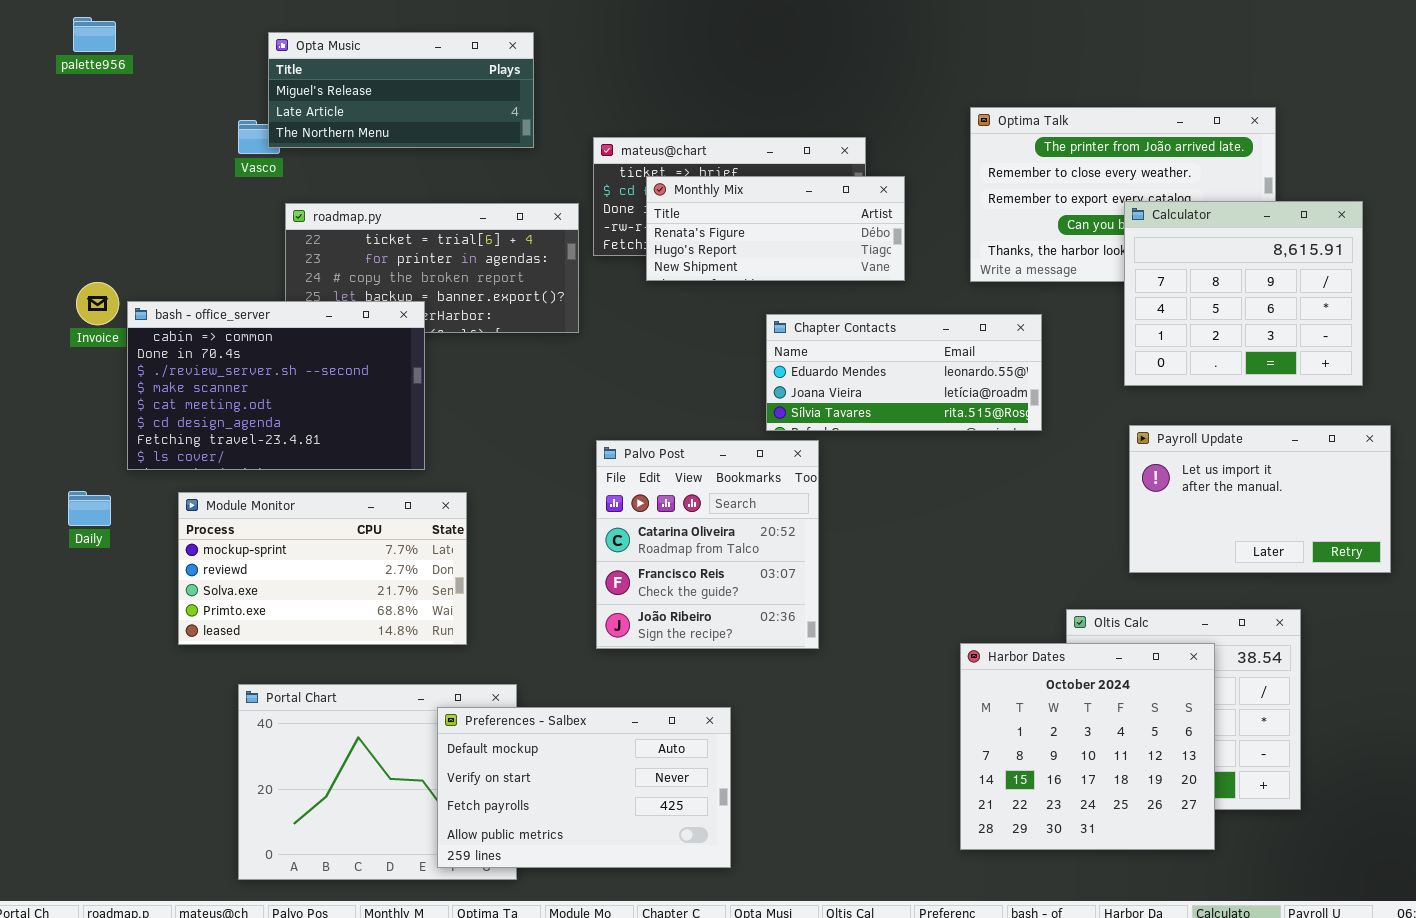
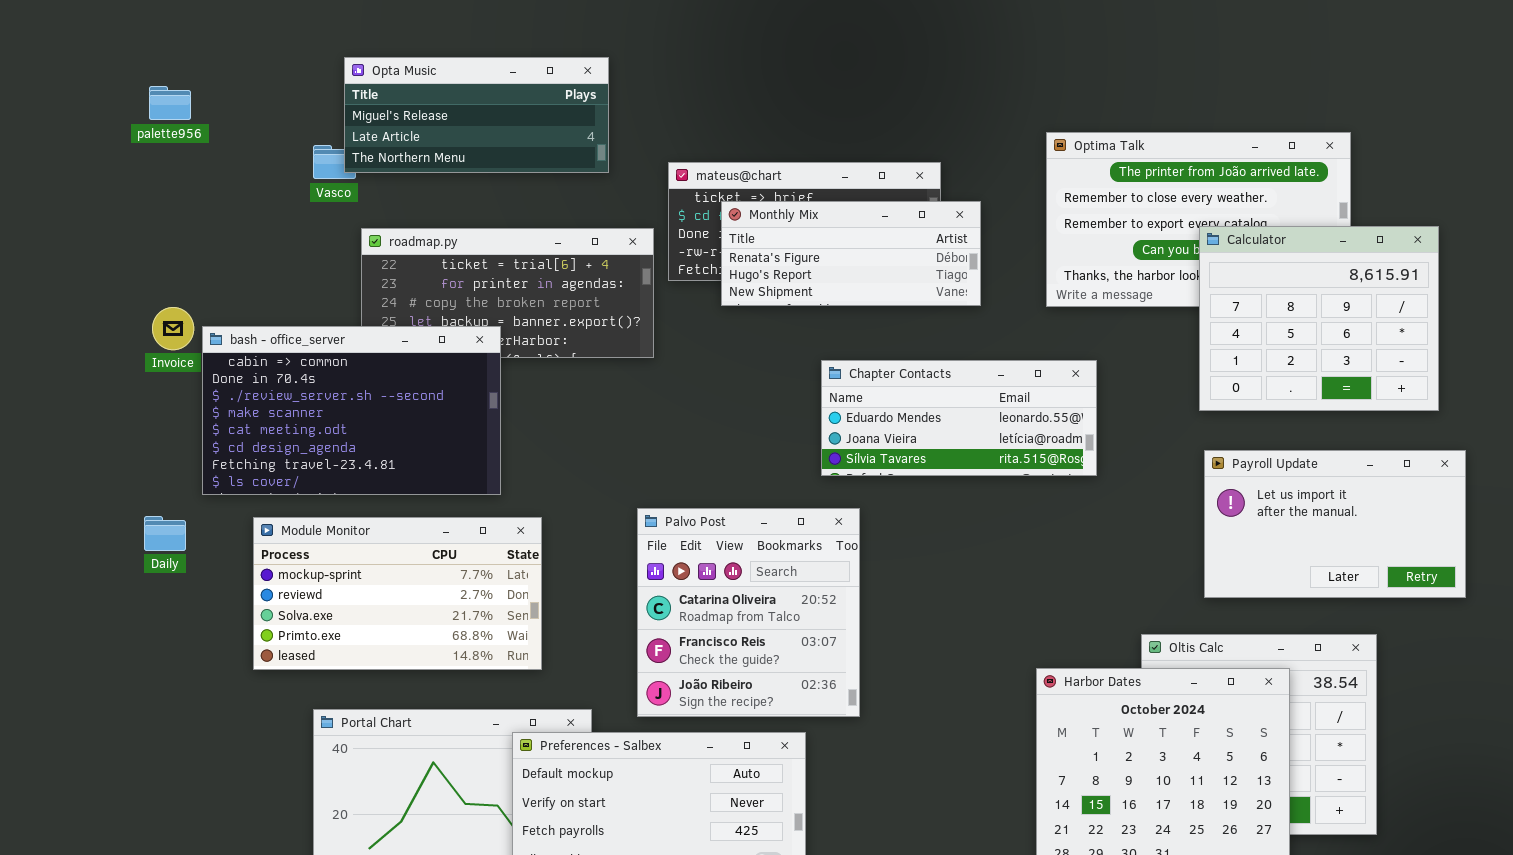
palette956: [73,17,116,52] -> [149,86,191,120], moved
Chapter Contacts: [766,314,1042,431] -> [821,360,1097,476], moved
Palvo Post: [596,440,819,649] -> [637,508,860,717], moved

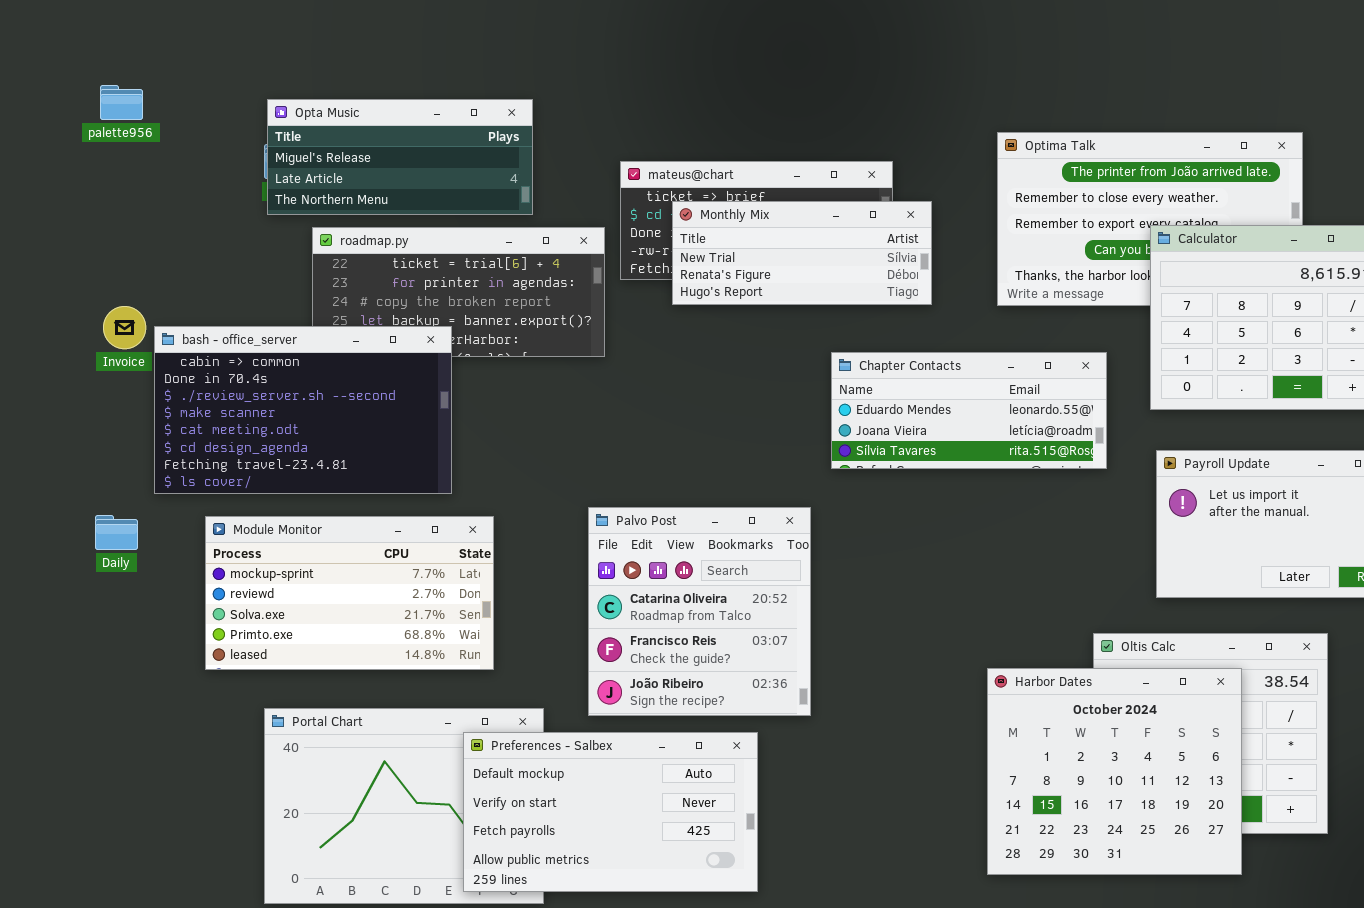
Opta Music: [344,57,609,173] -> [267,99,533,215], moved
Monthly Mix: [721,201,981,306] -> [672,201,932,305], scrolled up 1 row
Chapter Contacts: [821,360,1097,476] -> [831,352,1107,469], moved

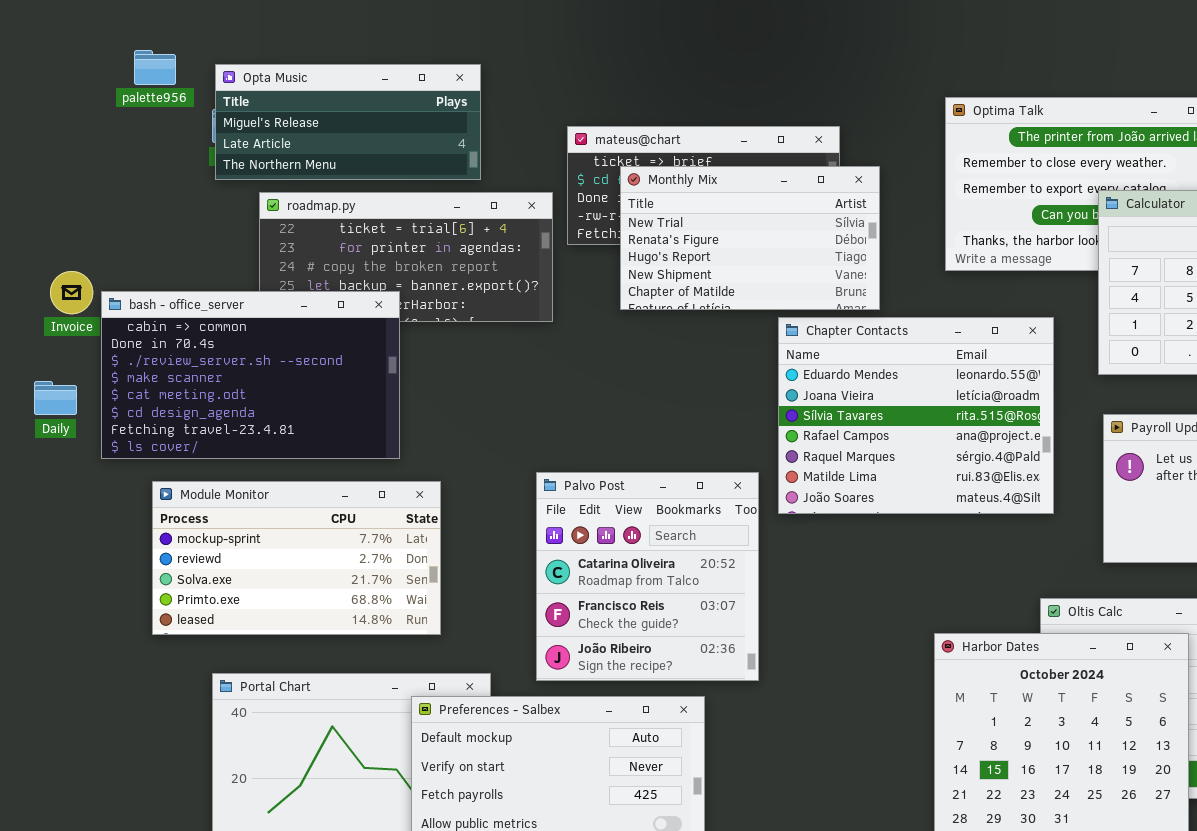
palette956: [100,85,143,120] -> [134,50,176,85], moved
Monthly Mix: [672,201,932,305] -> [620,166,880,310], resized
Chapter Contacts: [831,352,1107,469] -> [778,317,1054,514], resized
Daily: [95,515,138,550] -> [34,381,77,415], moved

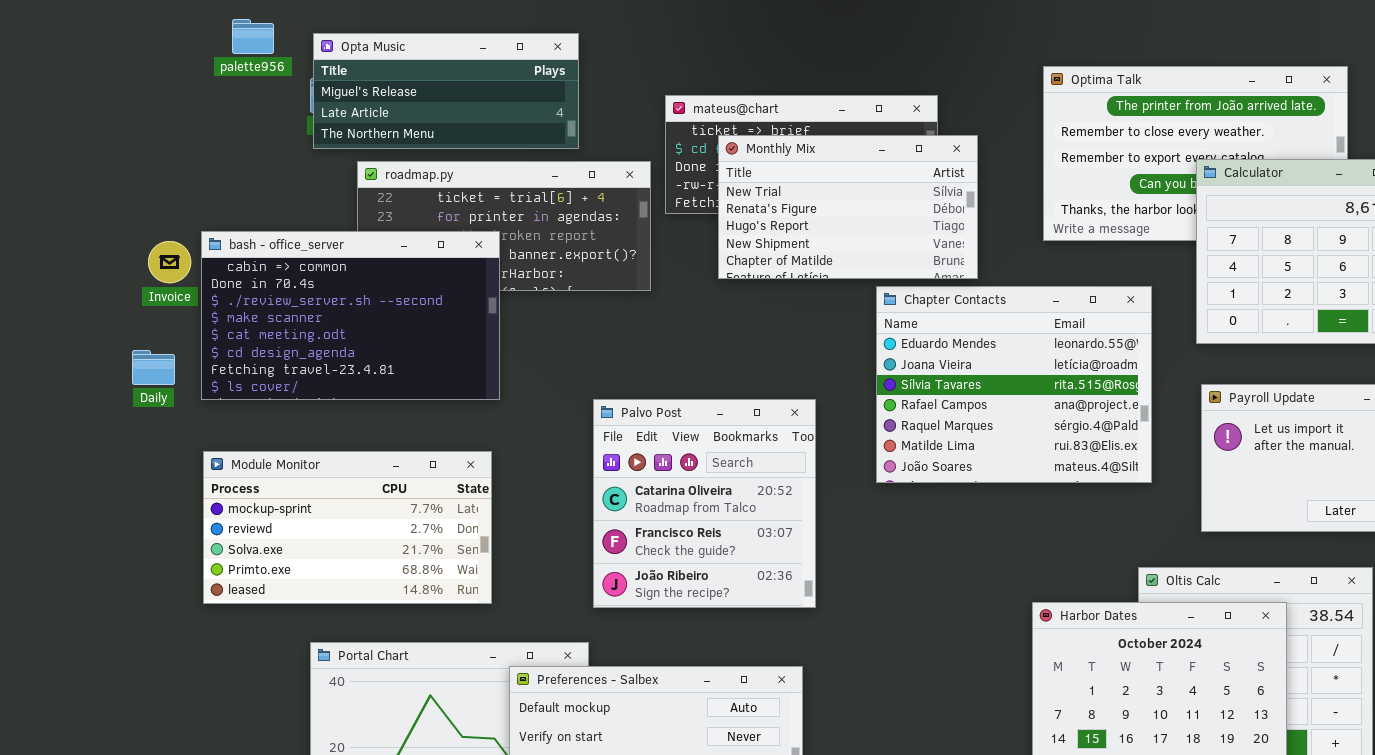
bash - office_server: [101,291,400,459] -> [201,231,500,400], moved
Palvo Post: [536,472,759,681] -> [593,399,816,608], moved
Module Monitor: [152,481,441,635] -> [203,451,492,604], moved

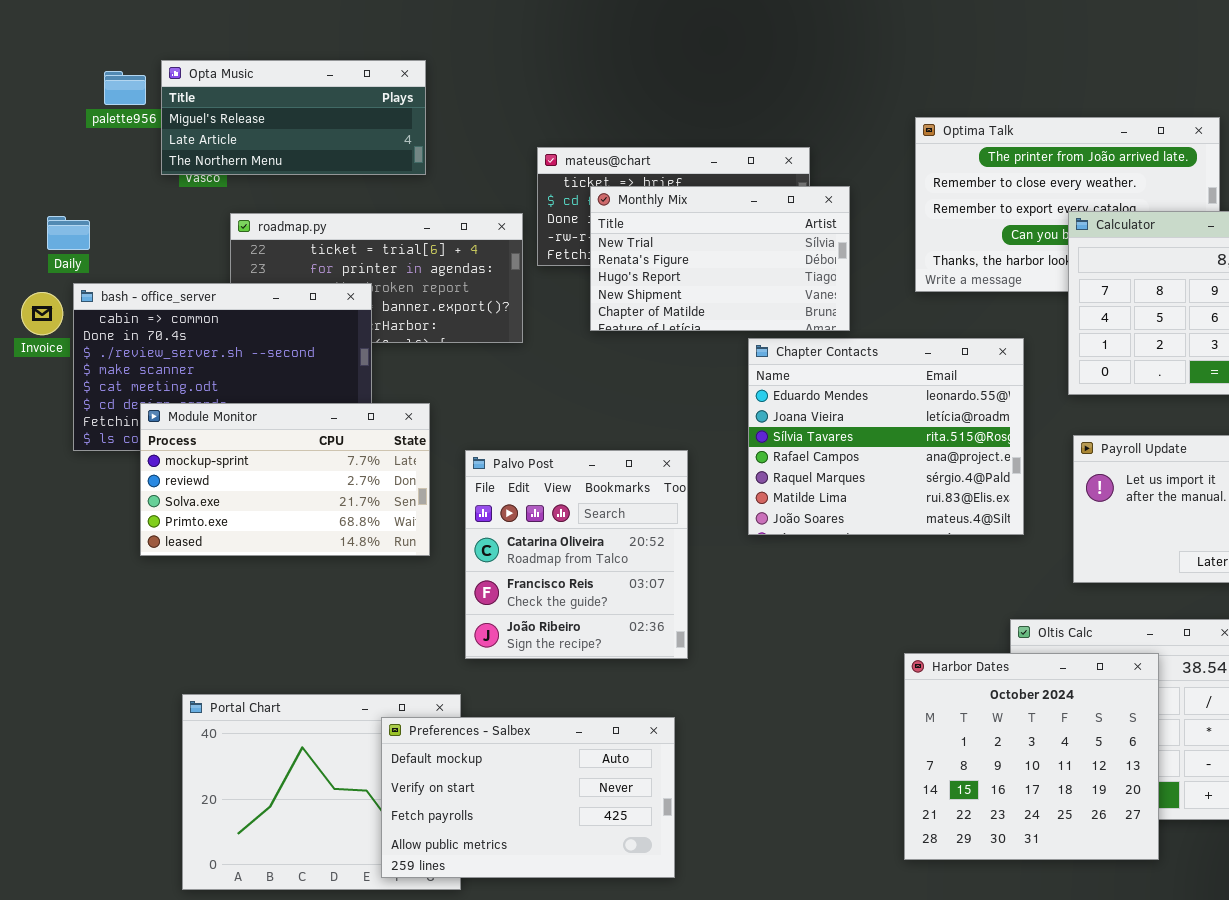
Opta Music: [313,33,579,149] -> [161,60,426,175], moved
Daily: [132,350,175,385] -> [47,216,90,250], moved
Module Monitor: [203,451,492,604] -> [140,403,430,556], moved

